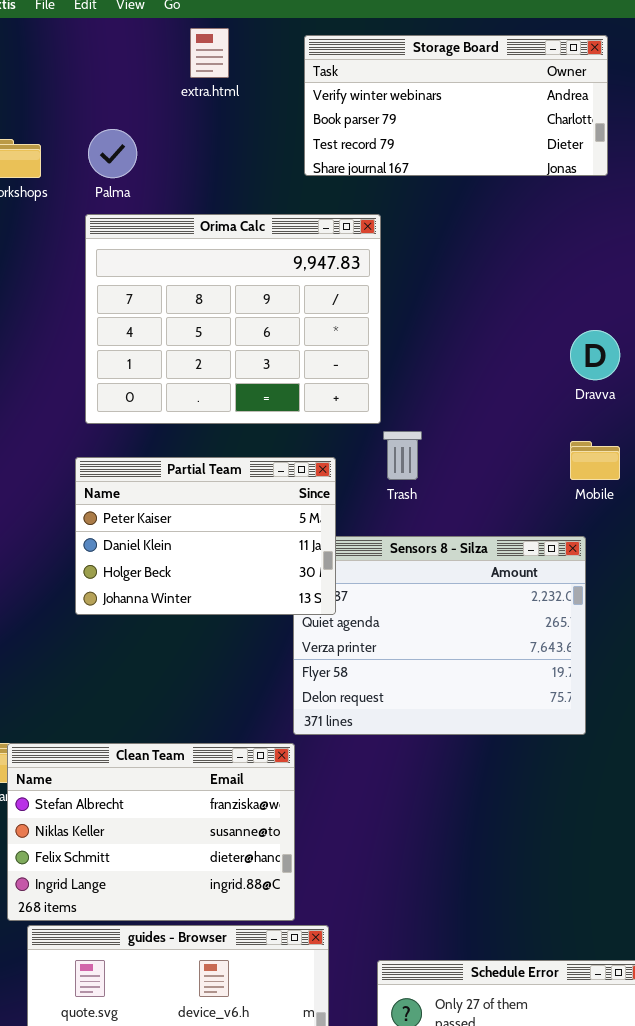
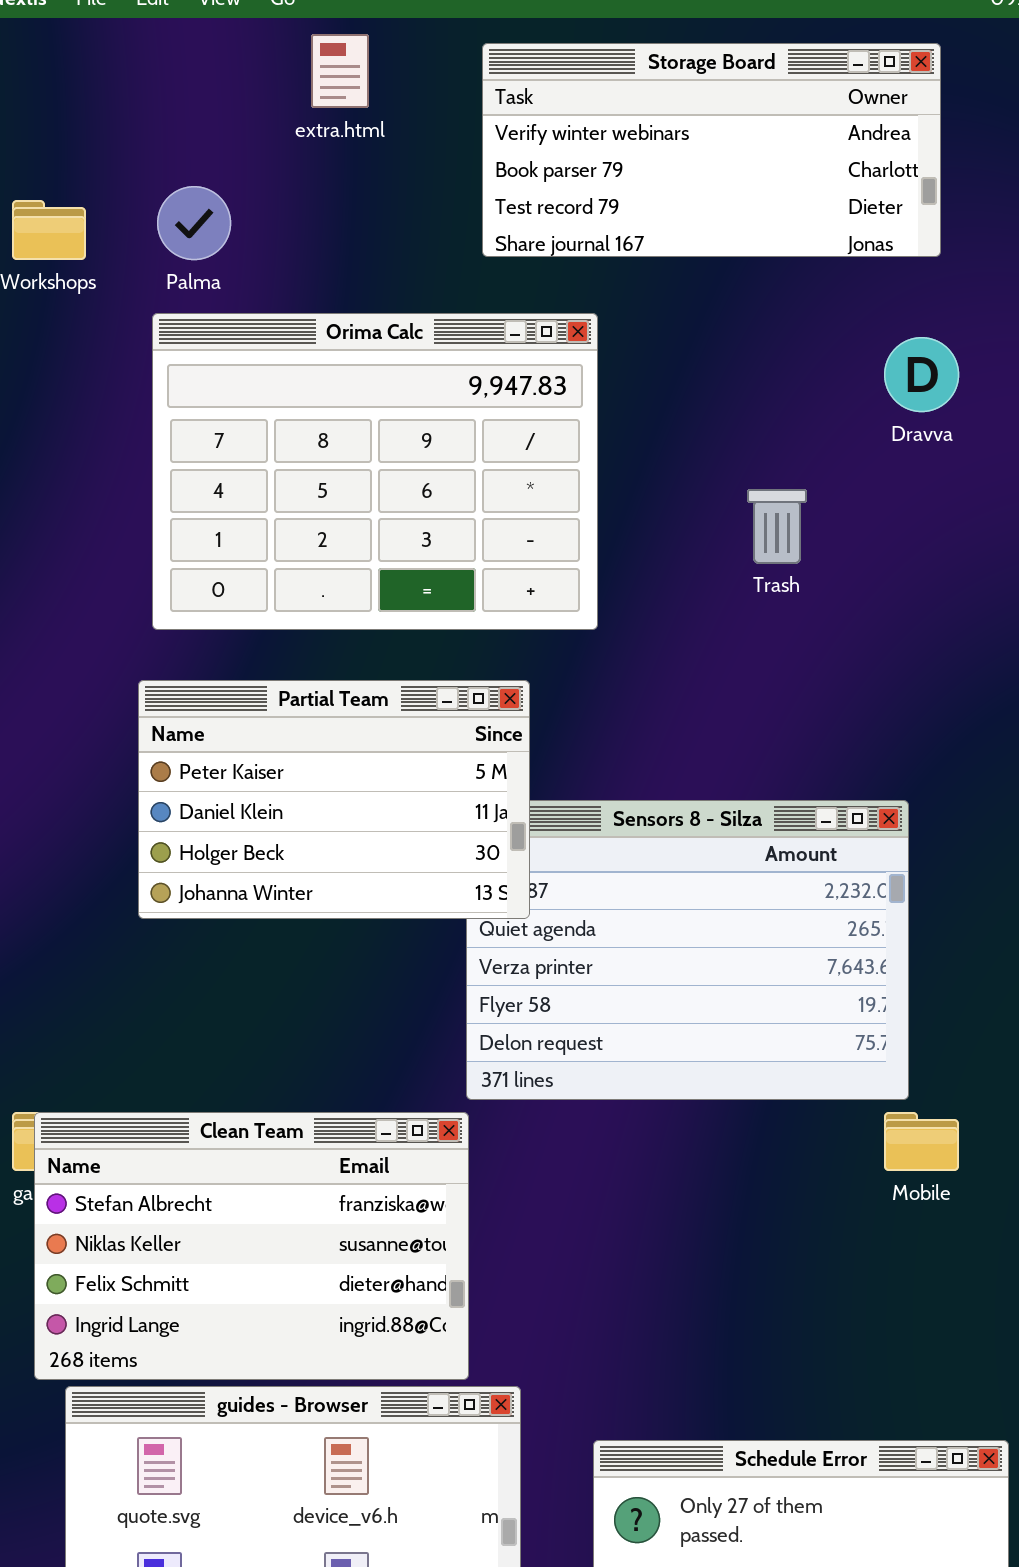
Dravva: [570,330,620,380] -> [884,337,959,412], moved
Trash: [383,431,422,480] -> [747,489,807,564], moved
Mobile: [570,441,620,480] -> [884,1112,959,1171], moved

